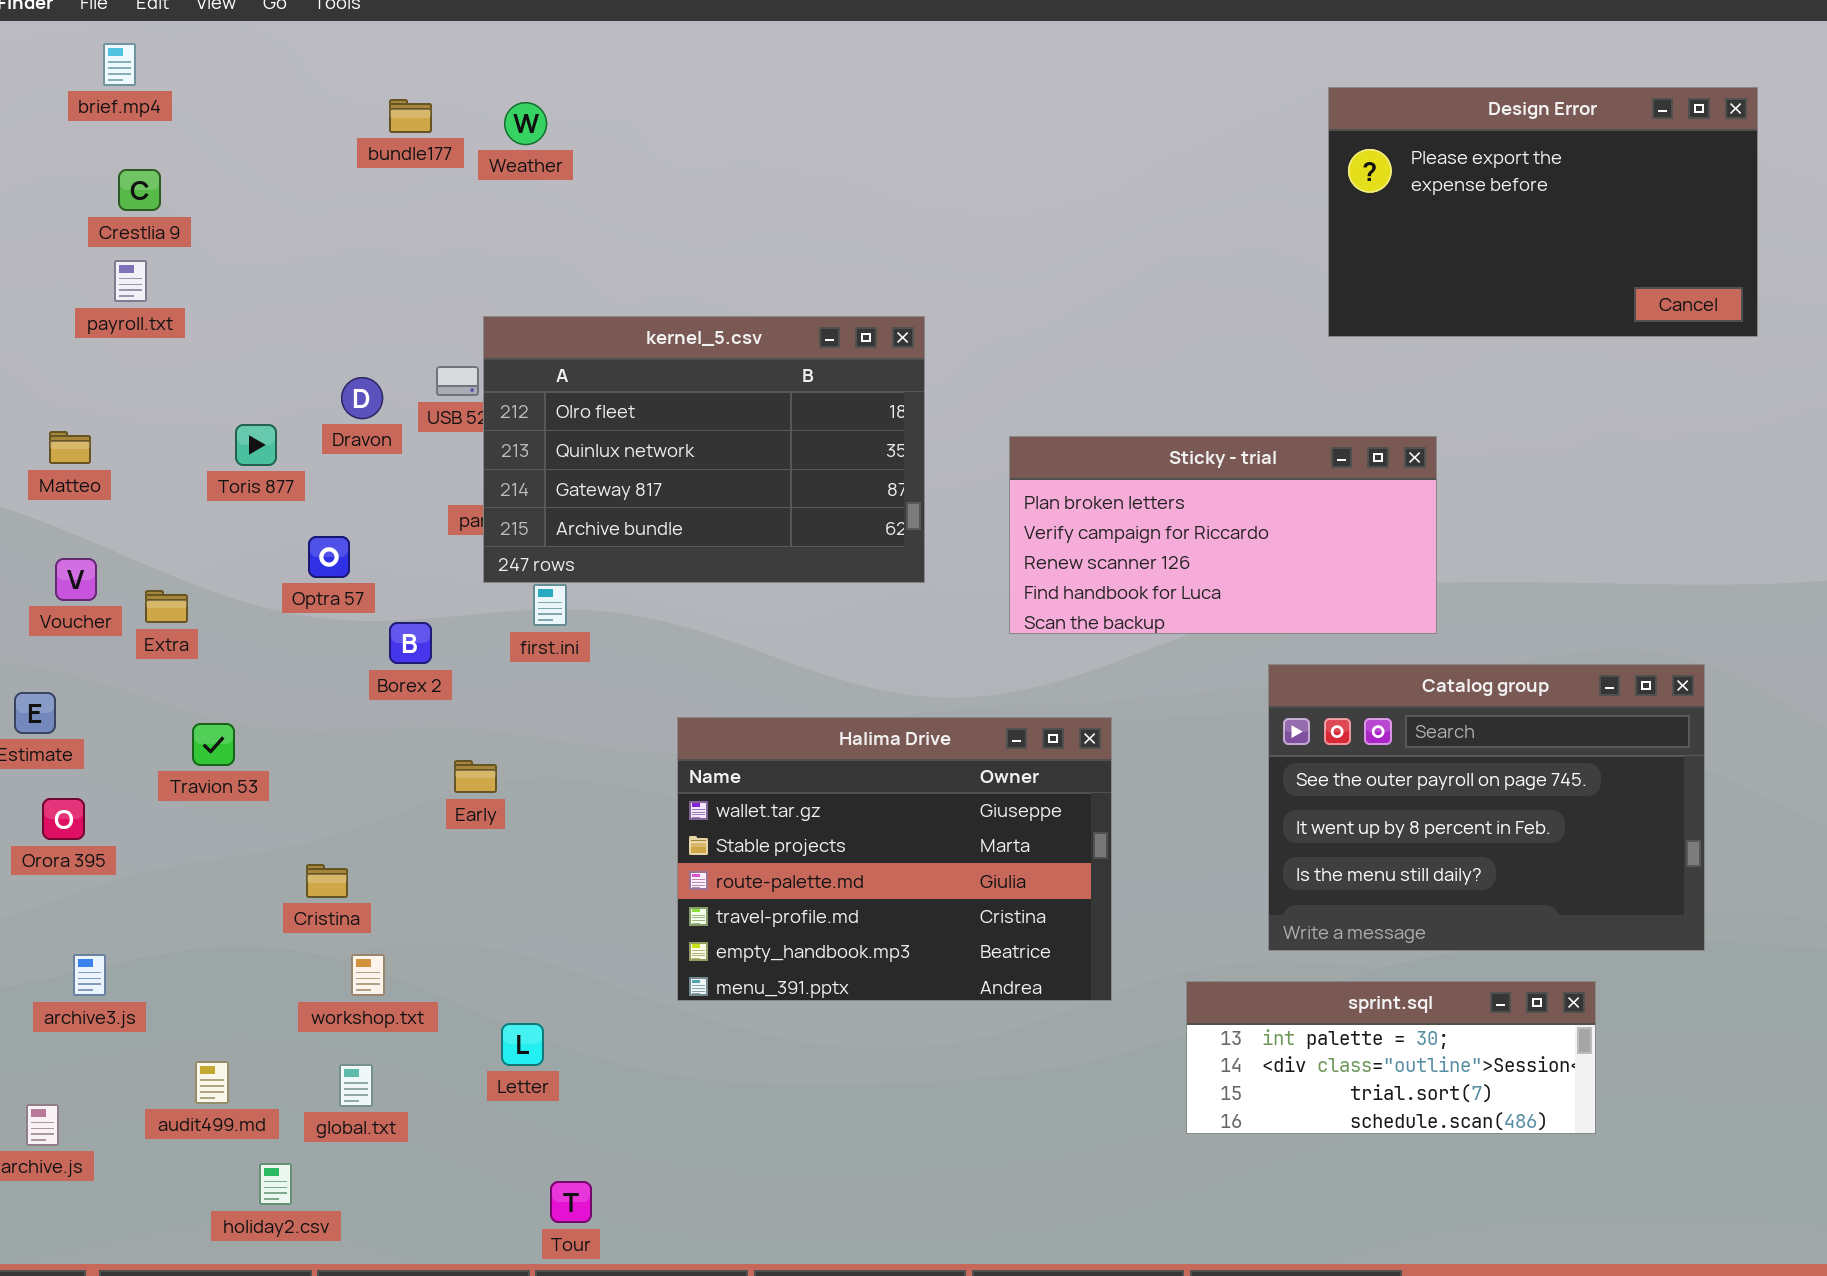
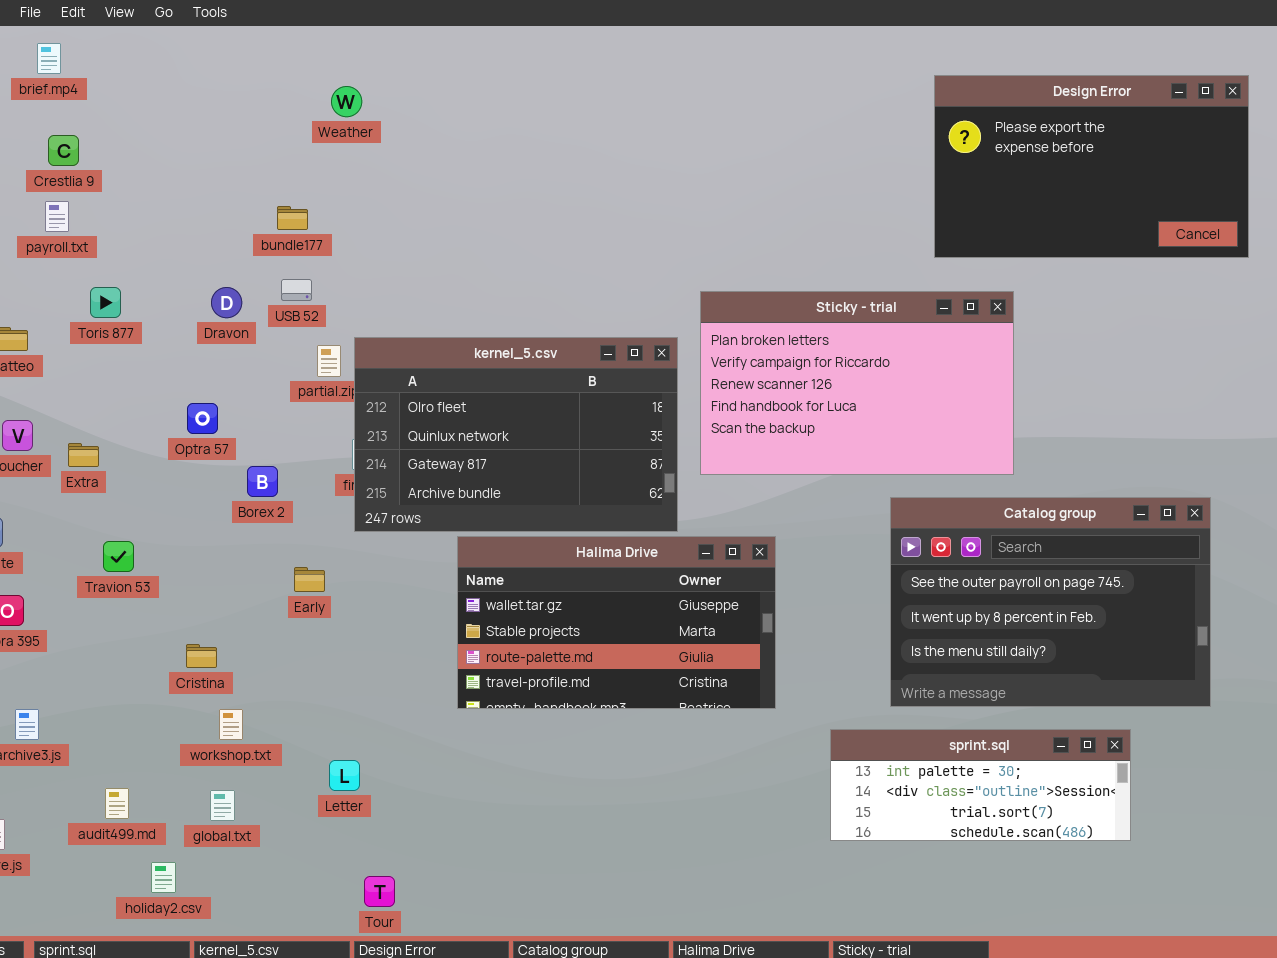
bundle177: [389,99,432,133] -> [277,206,308,230], moved
kernel_5.csv: [483,316,925,583] -> [354,337,678,532], moved
Toris 877: [235,424,277,466] -> [90,287,121,318], moved
Sticky - trial: [1009,436,1437,634] -> [700,291,1014,475], resized
Halima Drive: [677,717,1112,1001] -> [457,536,776,709], resized

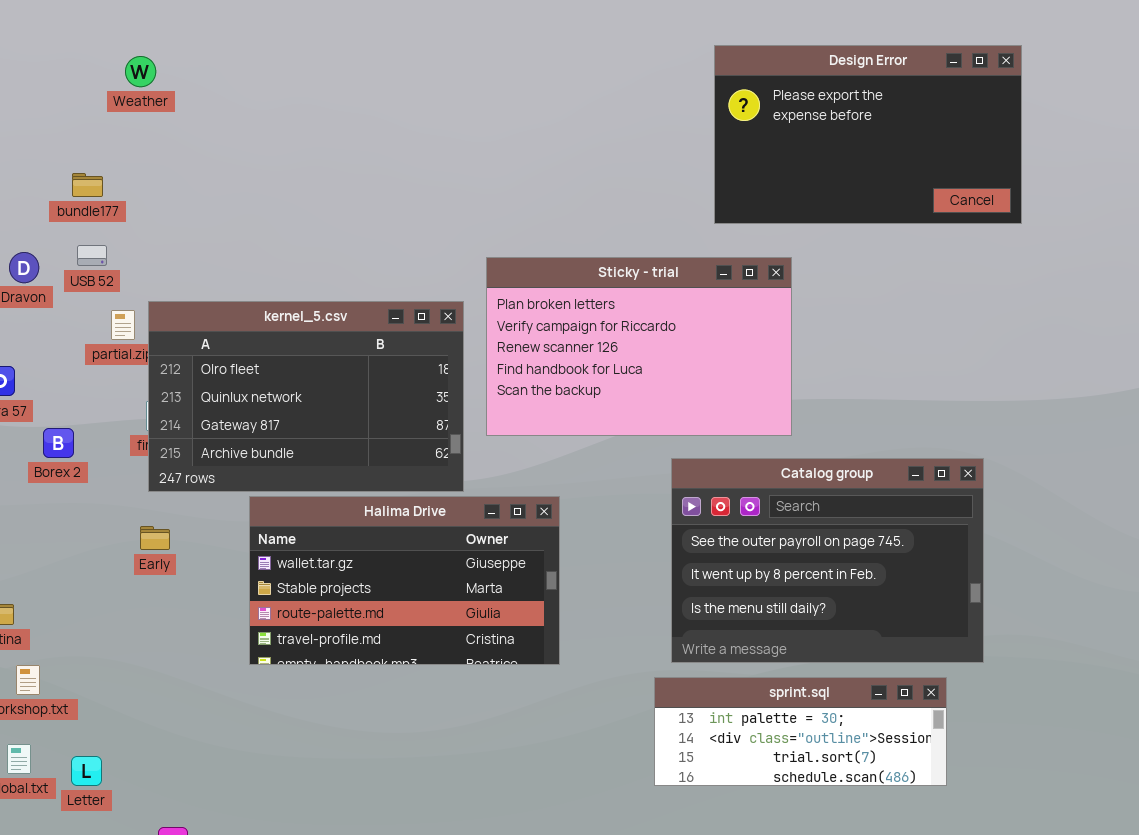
Early: [294,567,325,592] -> [140,526,170,550], moved
sprint.sql: [830,729,1131,841] -> [654,677,947,786], moved
Letter: [329,760,360,791] -> [71,756,102,786], moved

